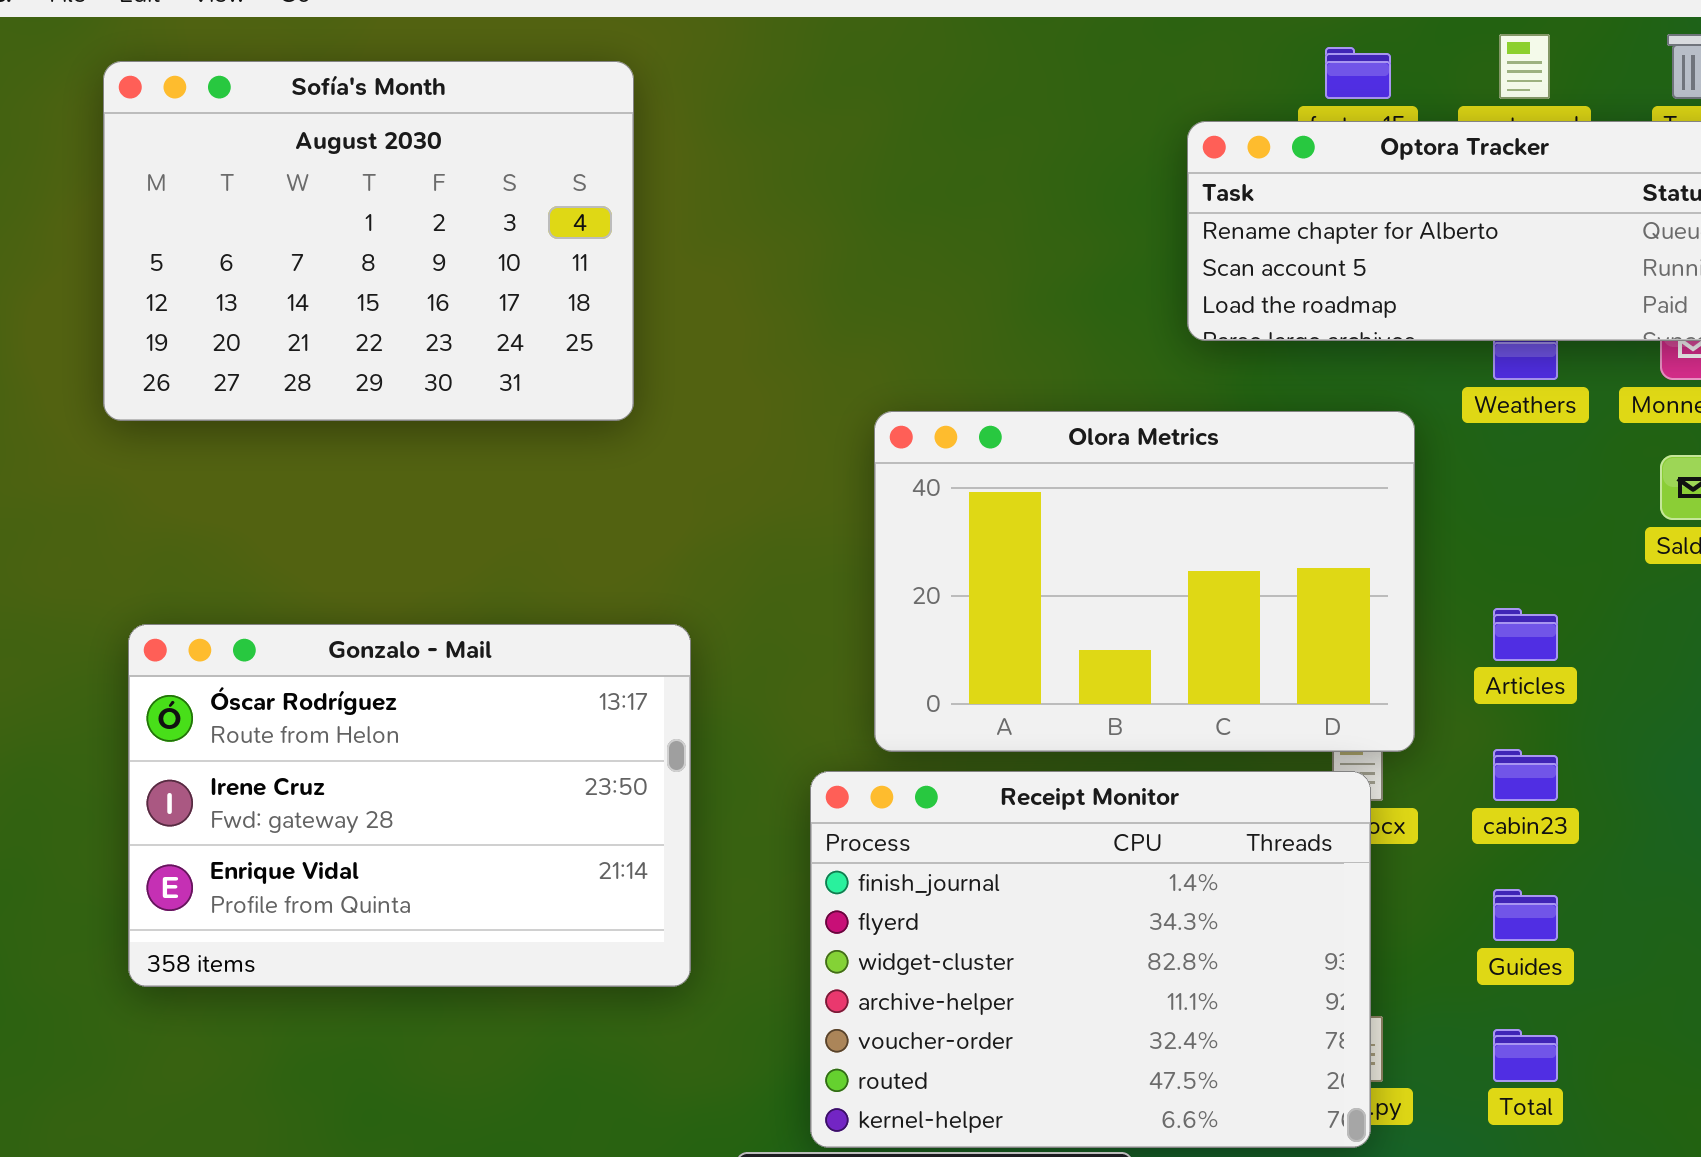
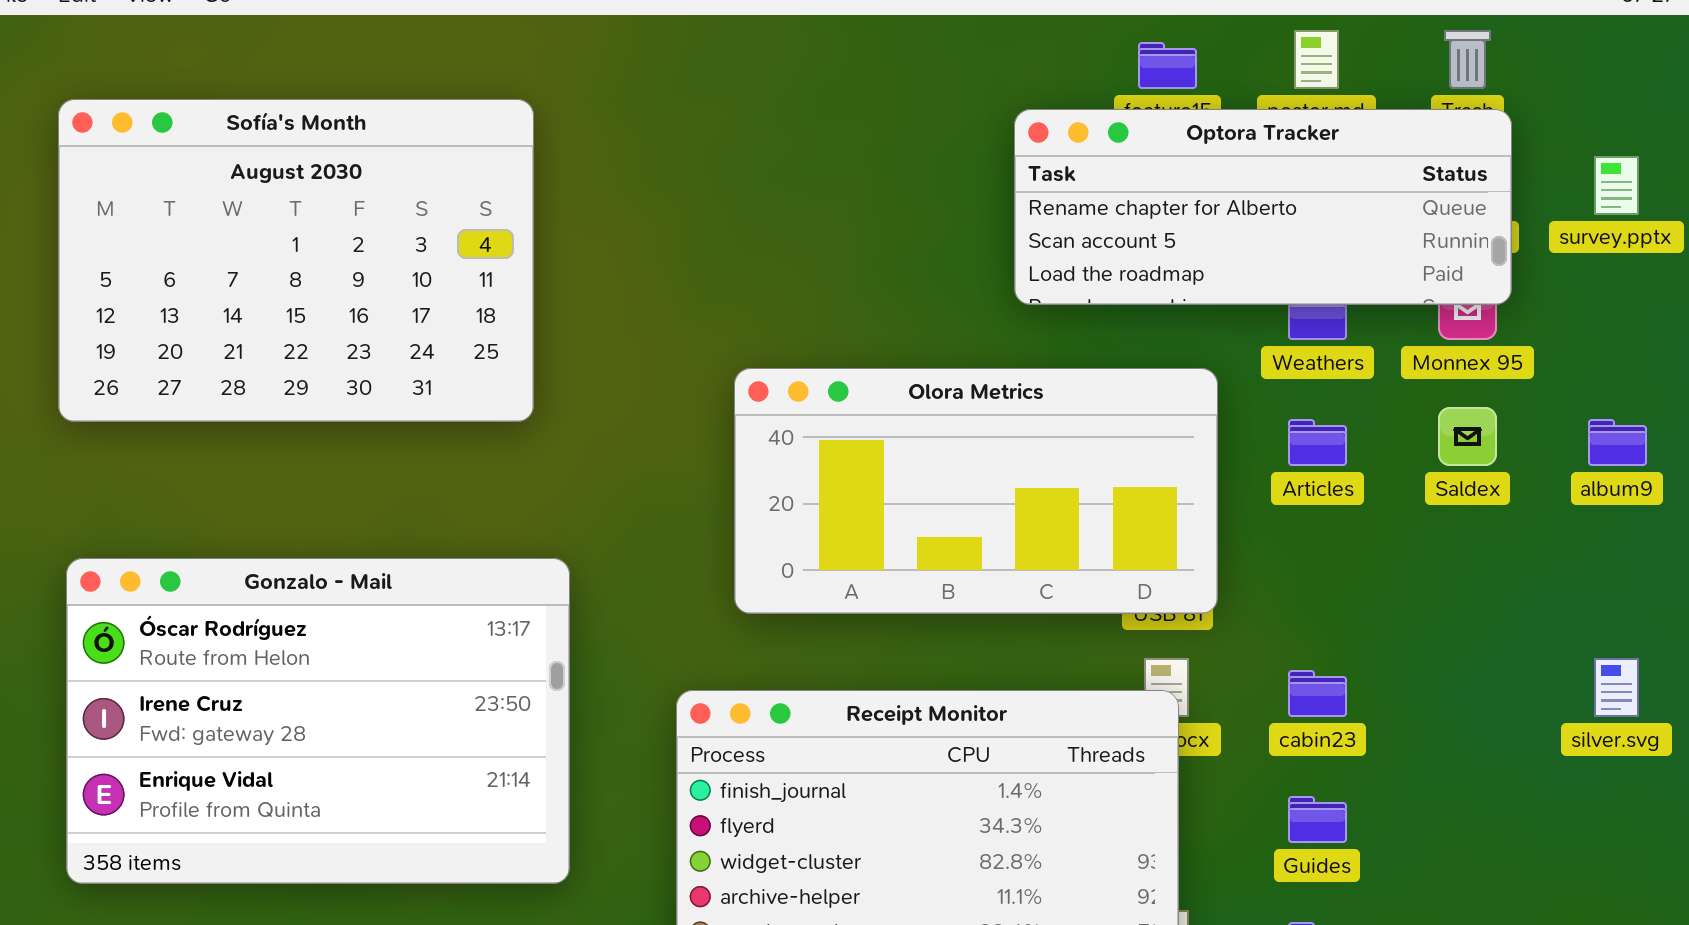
Sofía's Month: [103,61,634,421] -> [58,99,534,422], moved
Olora Metrics: [874,411,1415,752] -> [734,368,1218,614], resized
Articles: [1493,608,1558,661] -> [1288,419,1347,466], moved

